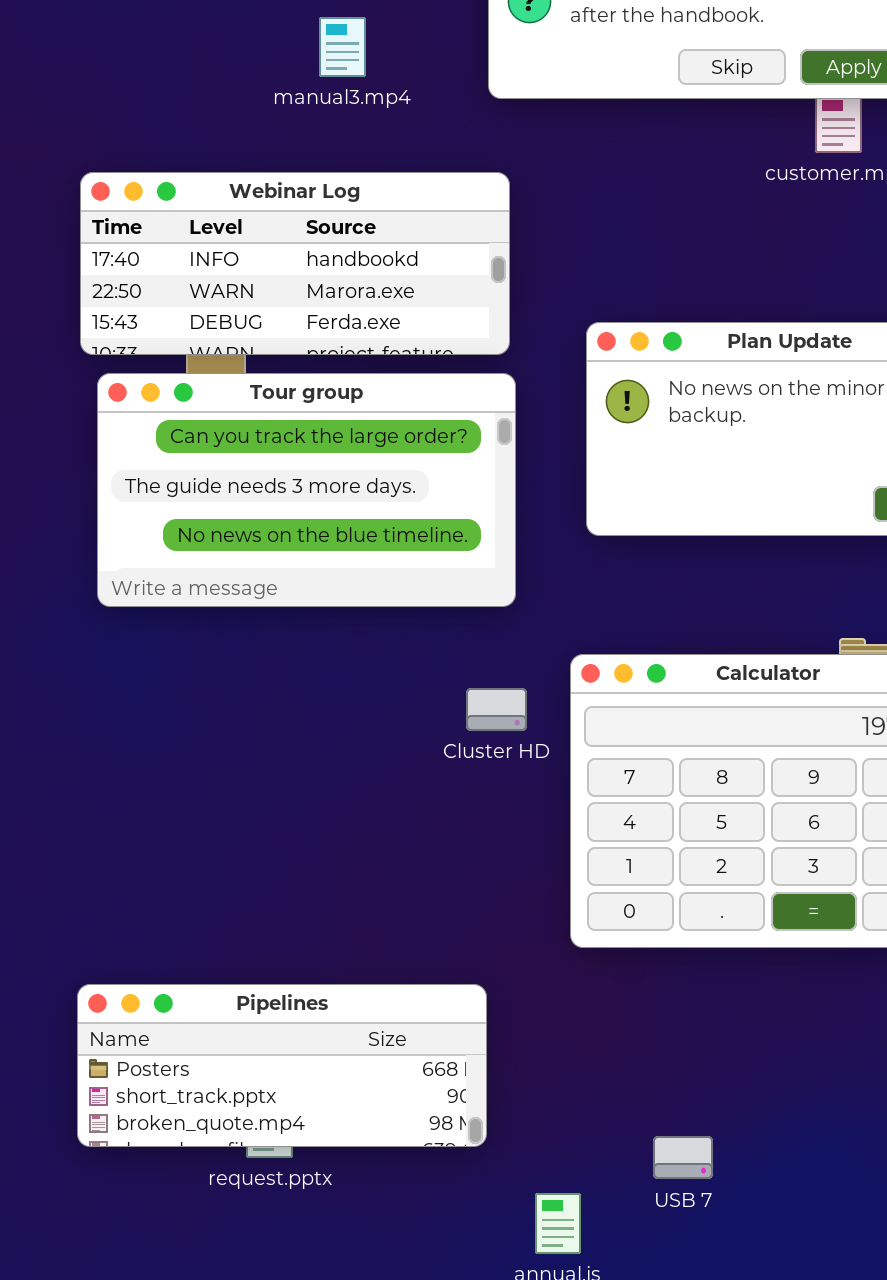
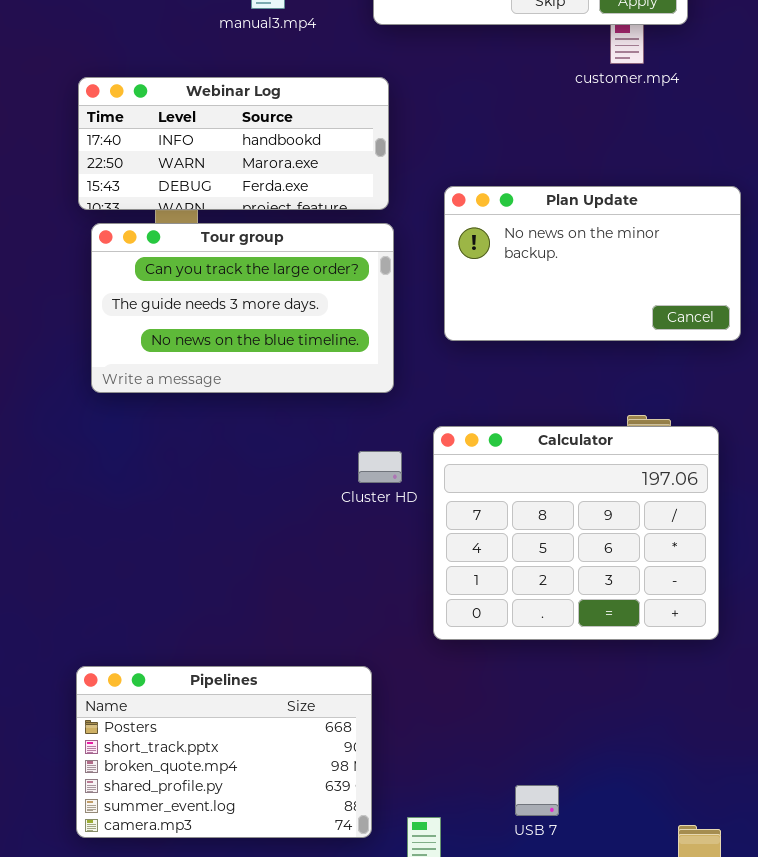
Pipelines: [77,984,487,1147] -> [76,666,372,838], resized
USB 7: [653,1136,713,1179] -> [515,785,559,816], moved

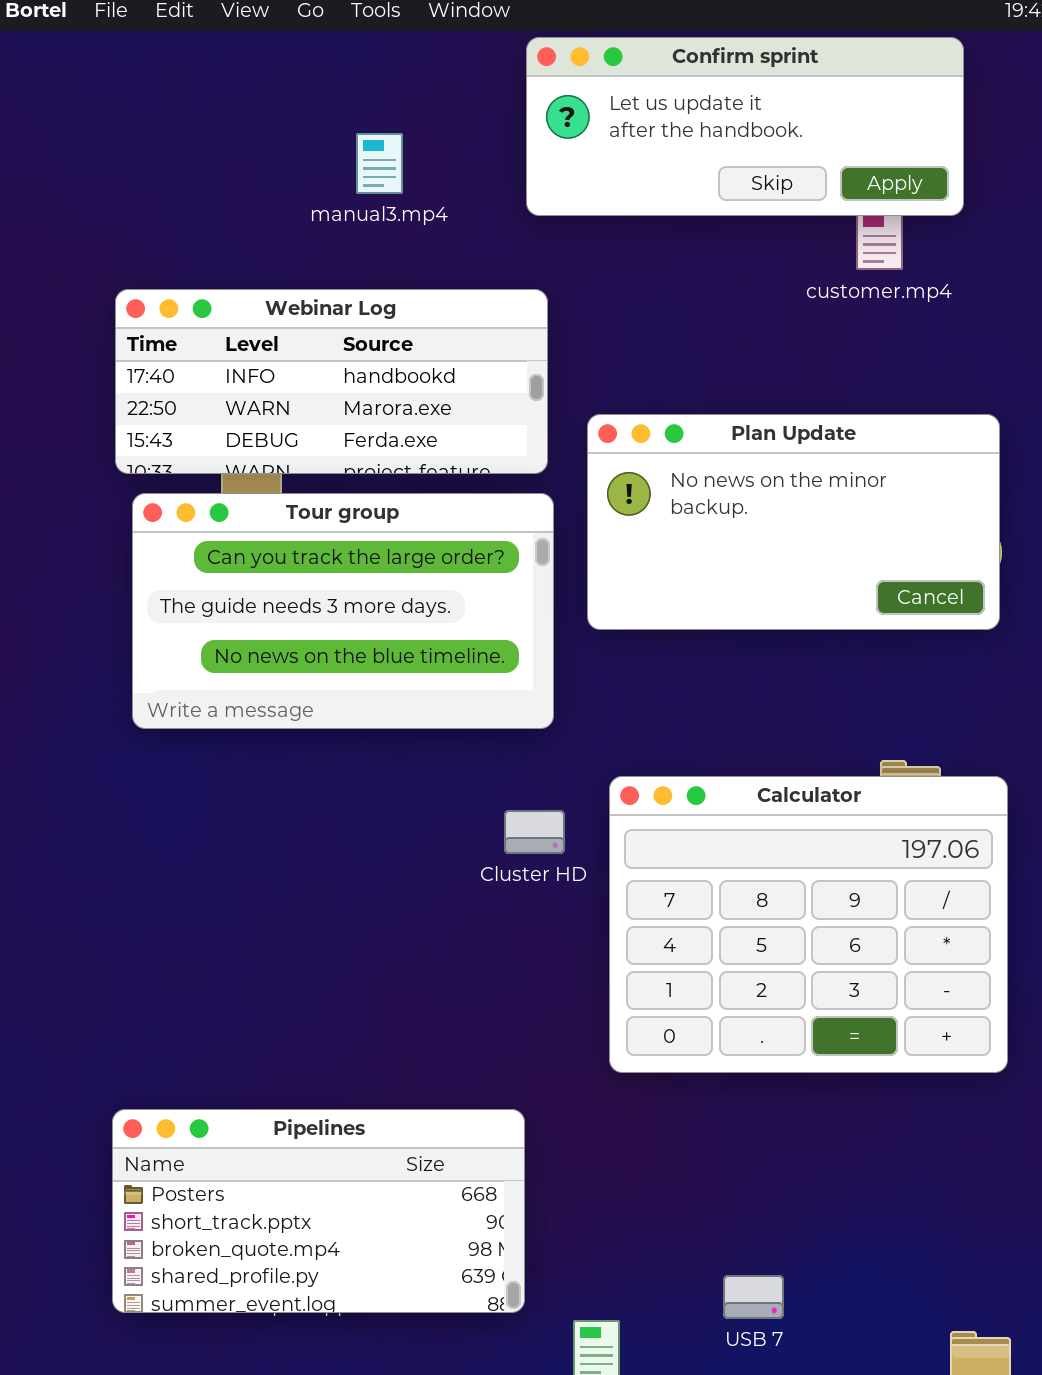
Plan Update: [444,186,741,341] -> [587,414,1000,630], moved
Pipelines: [76,666,372,838] -> [112,1109,525,1313], resized

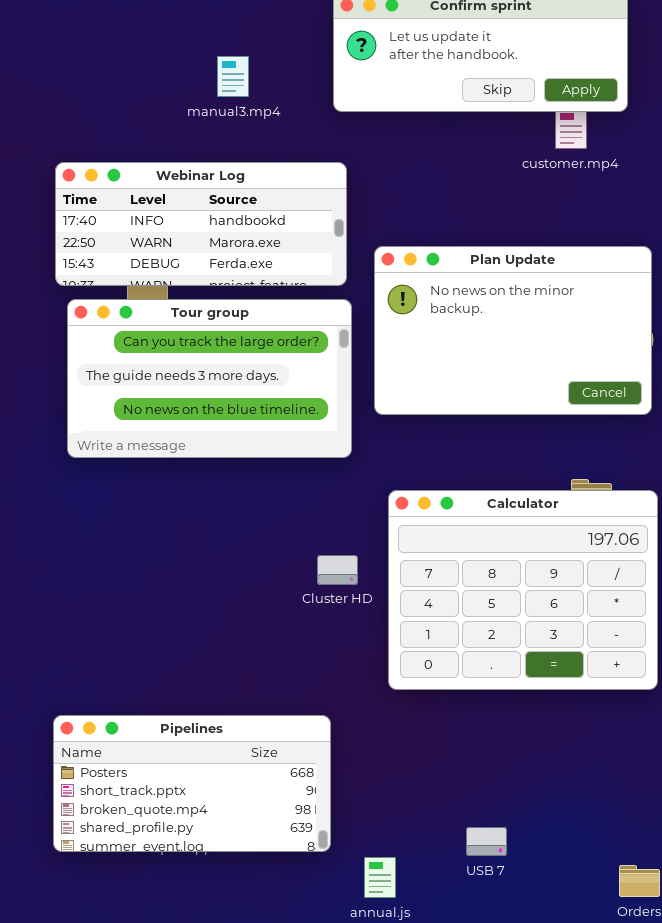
Plan Update: [587,414,1000,630] -> [374,246,652,415], resized
Cluster HD: [504,810,565,854] -> [317,555,358,585], moved

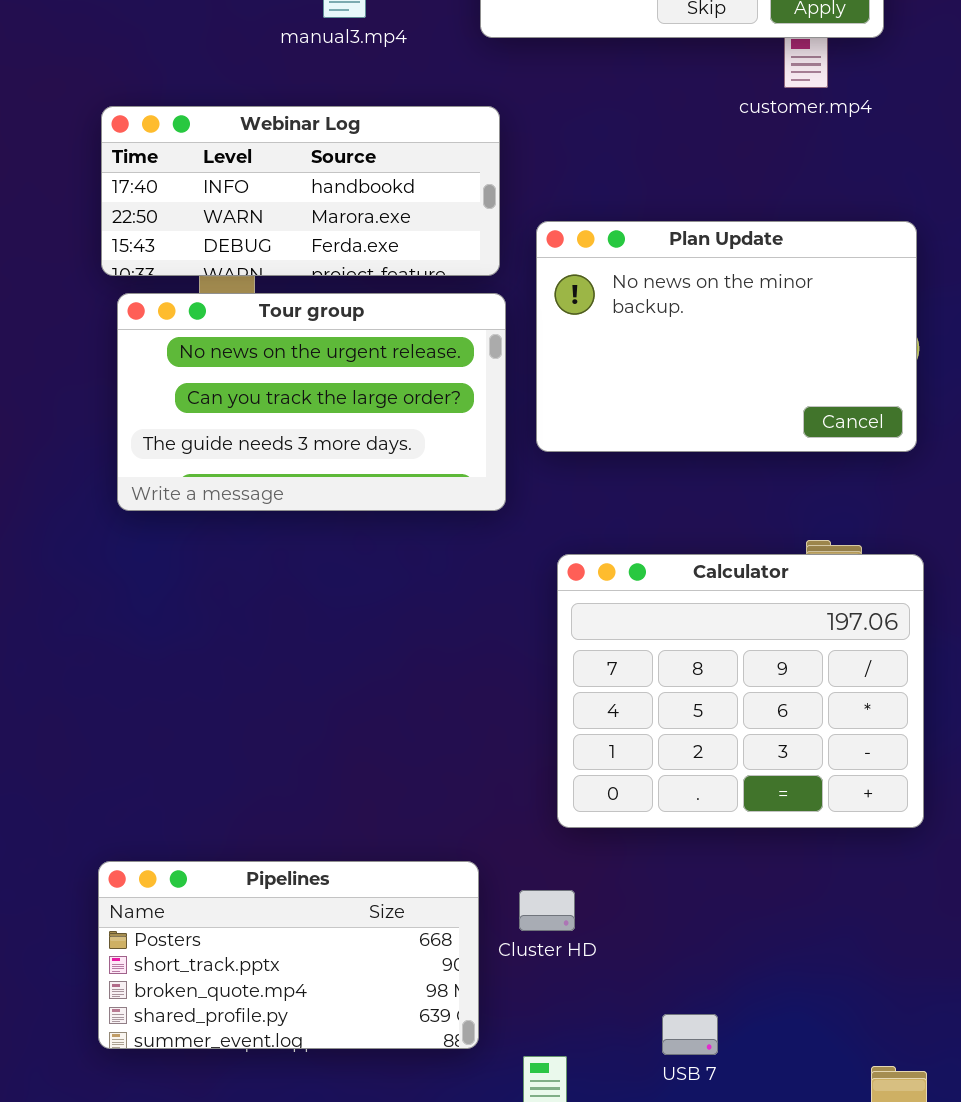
Tour group: [67,299,352,458] -> [117,293,506,511], scrolled up 1 row
Cluster HD: [317,555,358,585] -> [519,890,575,931], moved

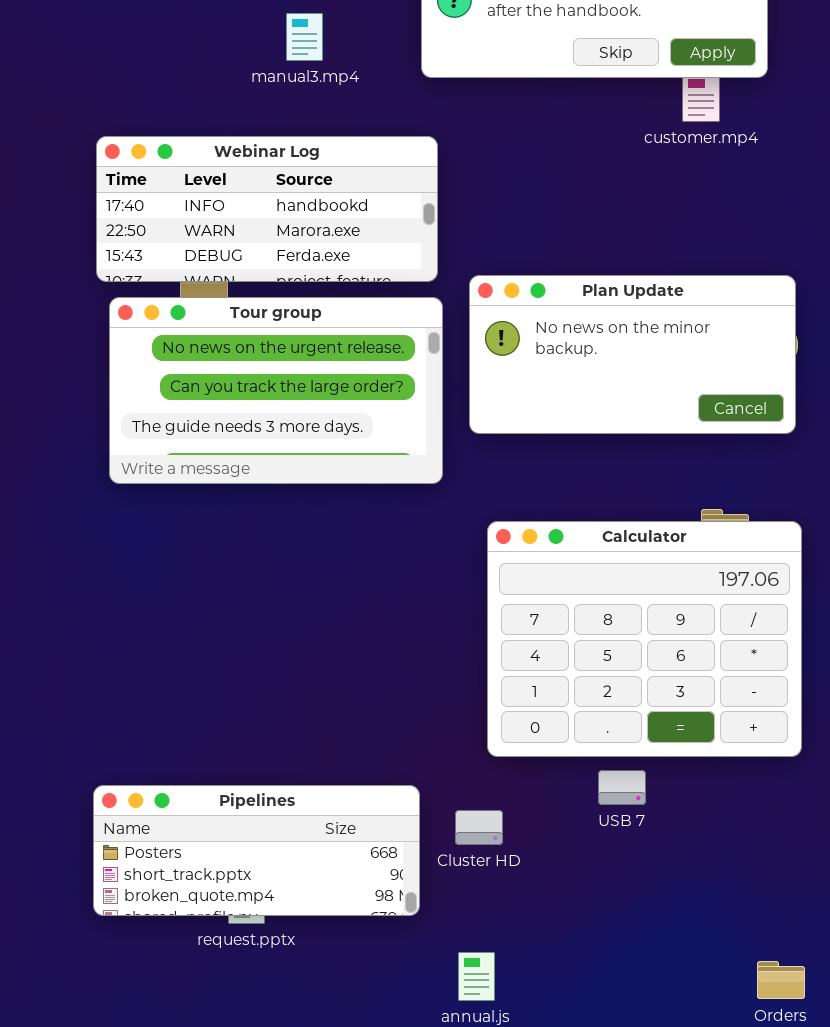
Plan Update: [536,221,917,452] -> [469,275,796,434], resized
Pipelines: [98,861,479,1049] -> [93,785,420,916], resized
USB 7: [662,1014,718,1055] -> [598,770,646,805], moved

